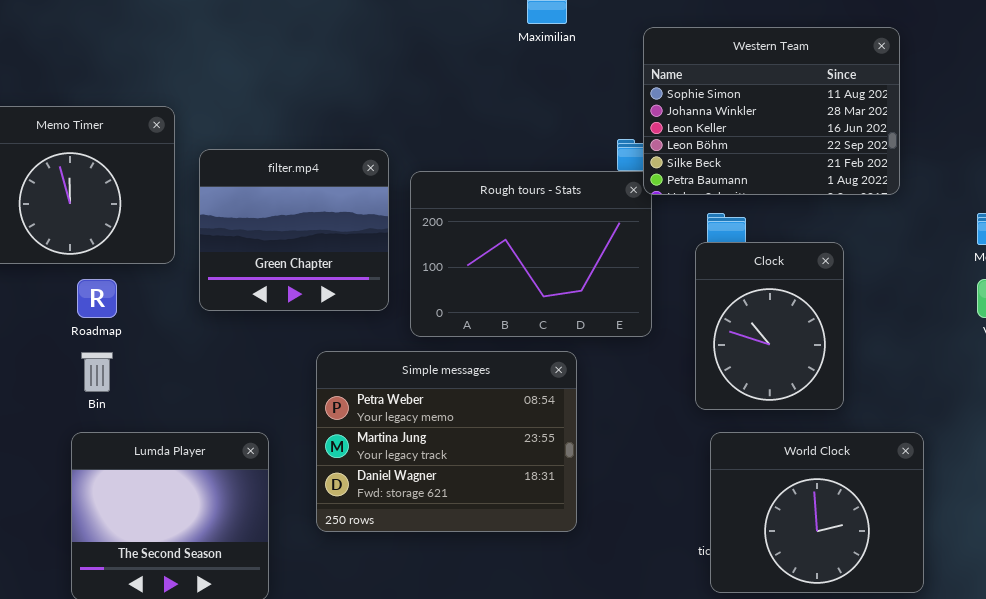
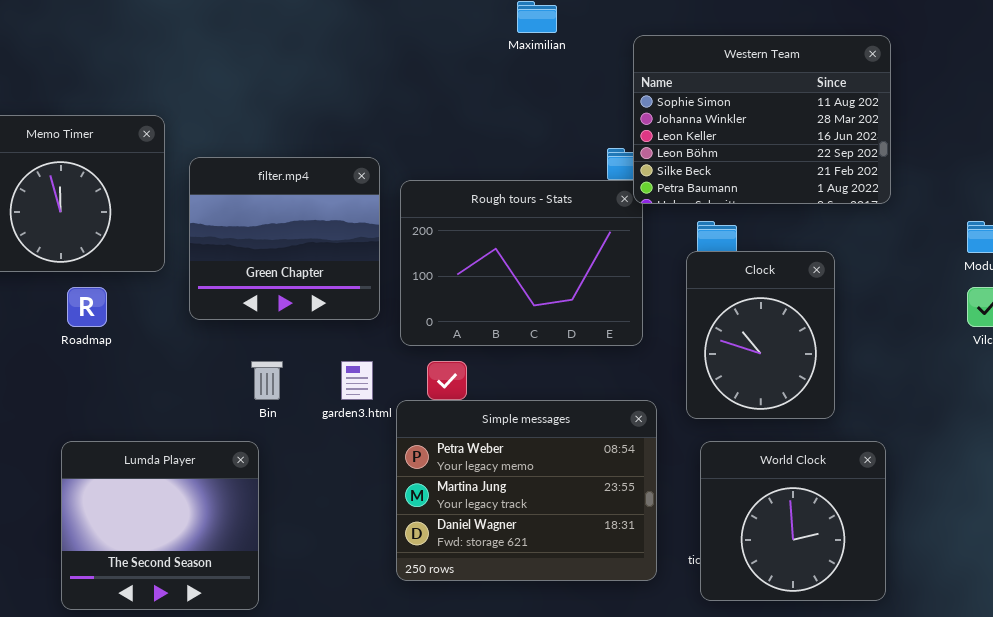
Simple messages: [316,351,577,532] -> [396,400,657,581], moved
Bin: [81,352,113,392] -> [251,361,283,400], moved
World Clock: [710,432,924,593] -> [700,441,886,601], resized

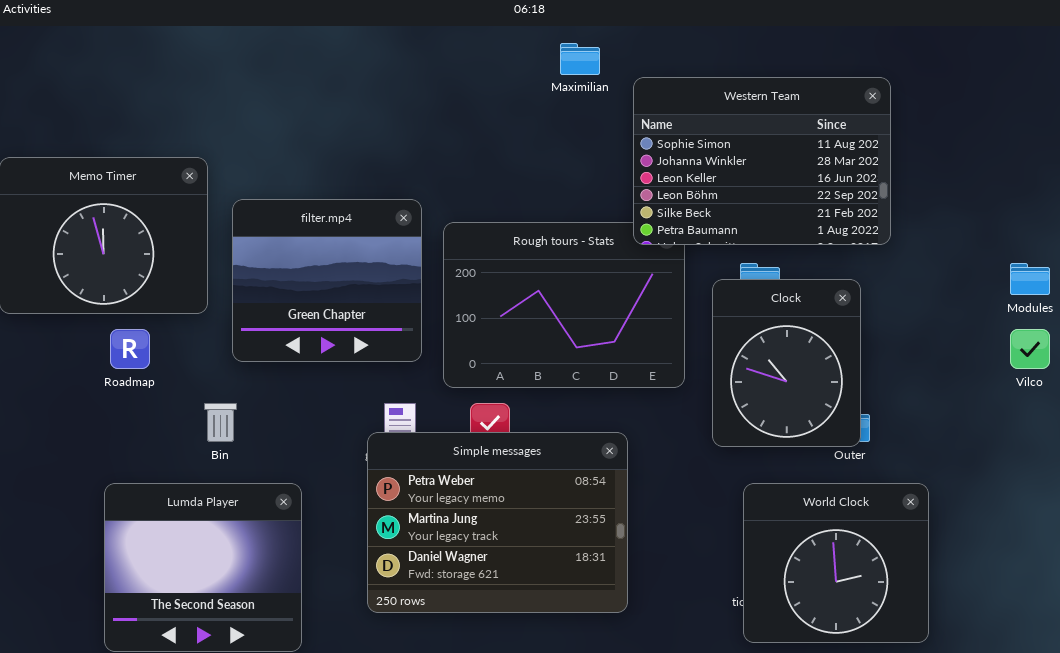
Western Team: [633,35,891,204] -> [633,77,891,245], moved
Clock: [686,251,835,419] -> [712,279,861,447], moved
Bin: [251,361,283,400] -> [204,403,237,442], moved
Simple messages: [396,400,657,581] -> [367,432,628,613], moved

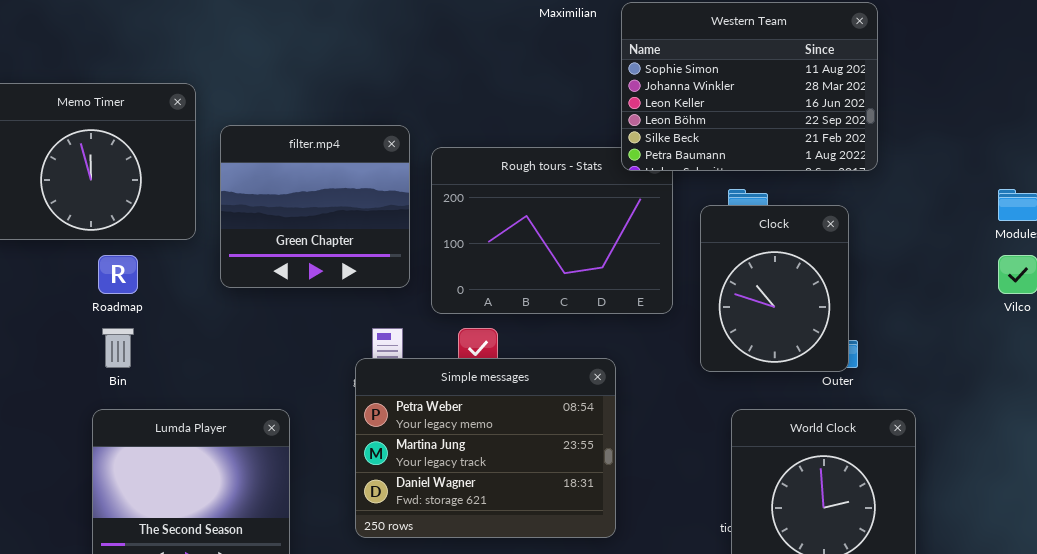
Bin: [204,403,237,442] -> [102,328,134,368], moved

